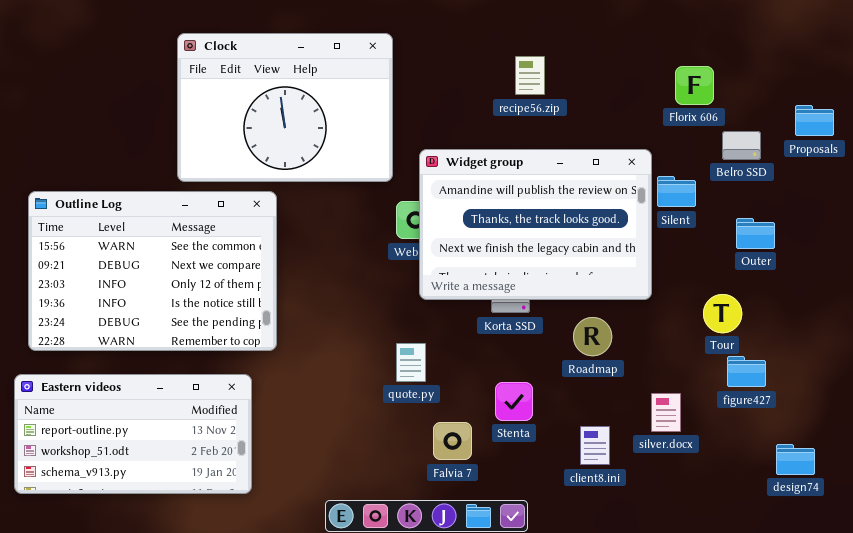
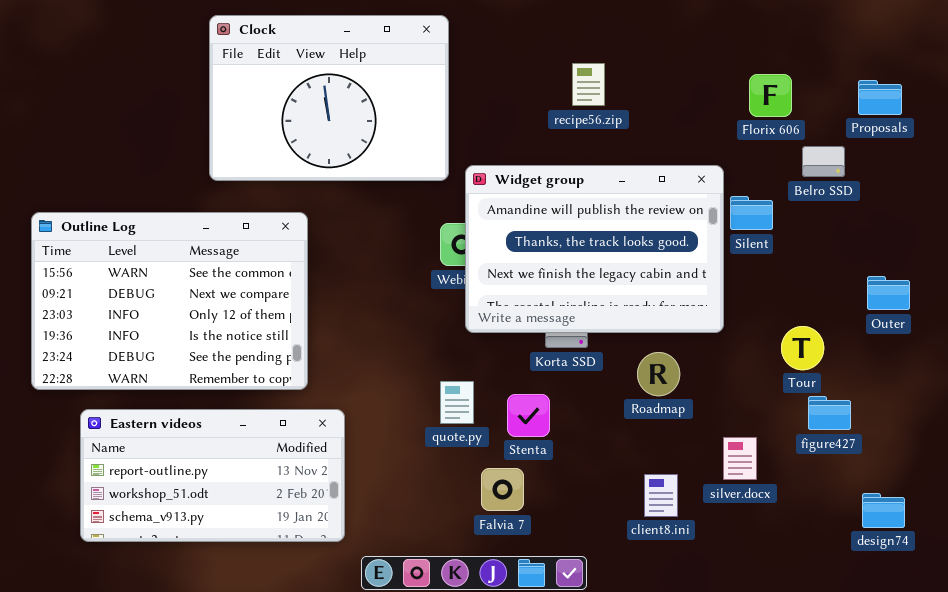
Clock: [177,33,393,182] -> [209,15,449,181], moved
Proposals: [795,105,834,136] -> [858,80,902,115], moved
Outer: [736,218,775,249] -> [867,276,910,310], moved
Eastern videos: [14,374,252,494] -> [80,409,345,542], moved
Stenta: [495,382,533,421] -> [507,394,550,437], moved

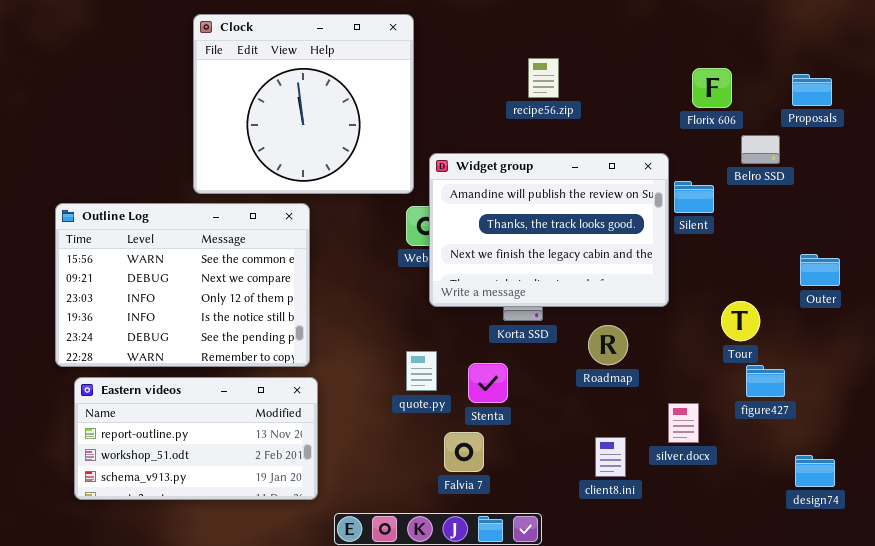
Clock: [209,15,449,181] -> [193,14,414,194], resized
Outline Log: [31,212,308,390] -> [55,203,310,367], moved

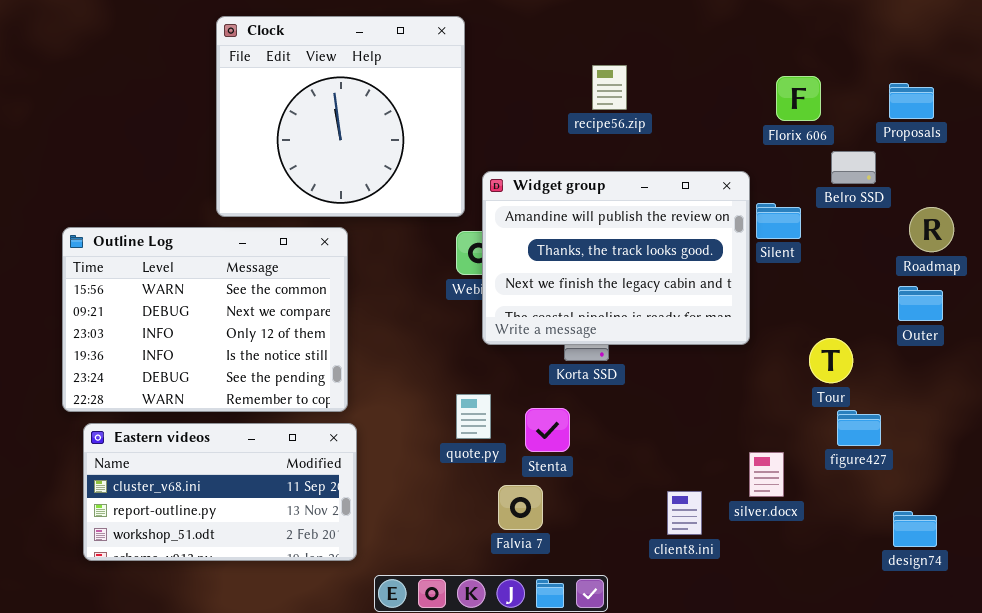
Roadmap: [588,325,628,365] -> [909,207,954,252], moved
Eastern videos: [74,377,318,500] -> [83,423,357,561], scrolled up 1 row

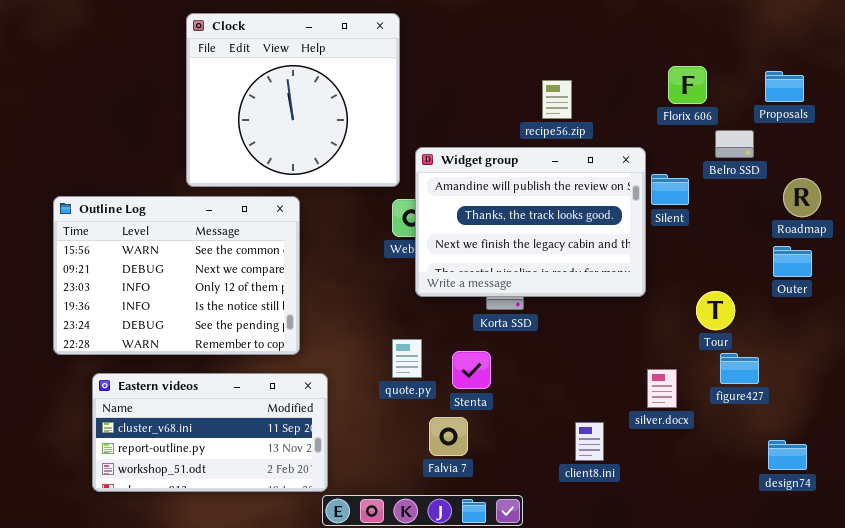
recipe56.zip: [592,65,627,110] -> [542,80,572,119], moved
Eastern videos: [83,423,357,561] -> [92,373,328,492], moved
silver.docx: [749,452,784,497] -> [647,369,677,408], moved

